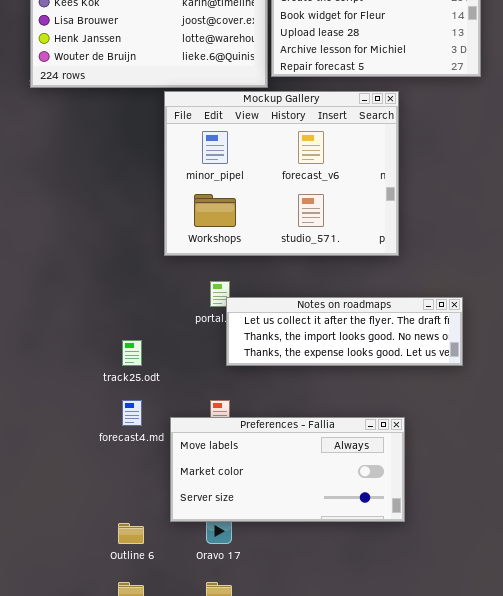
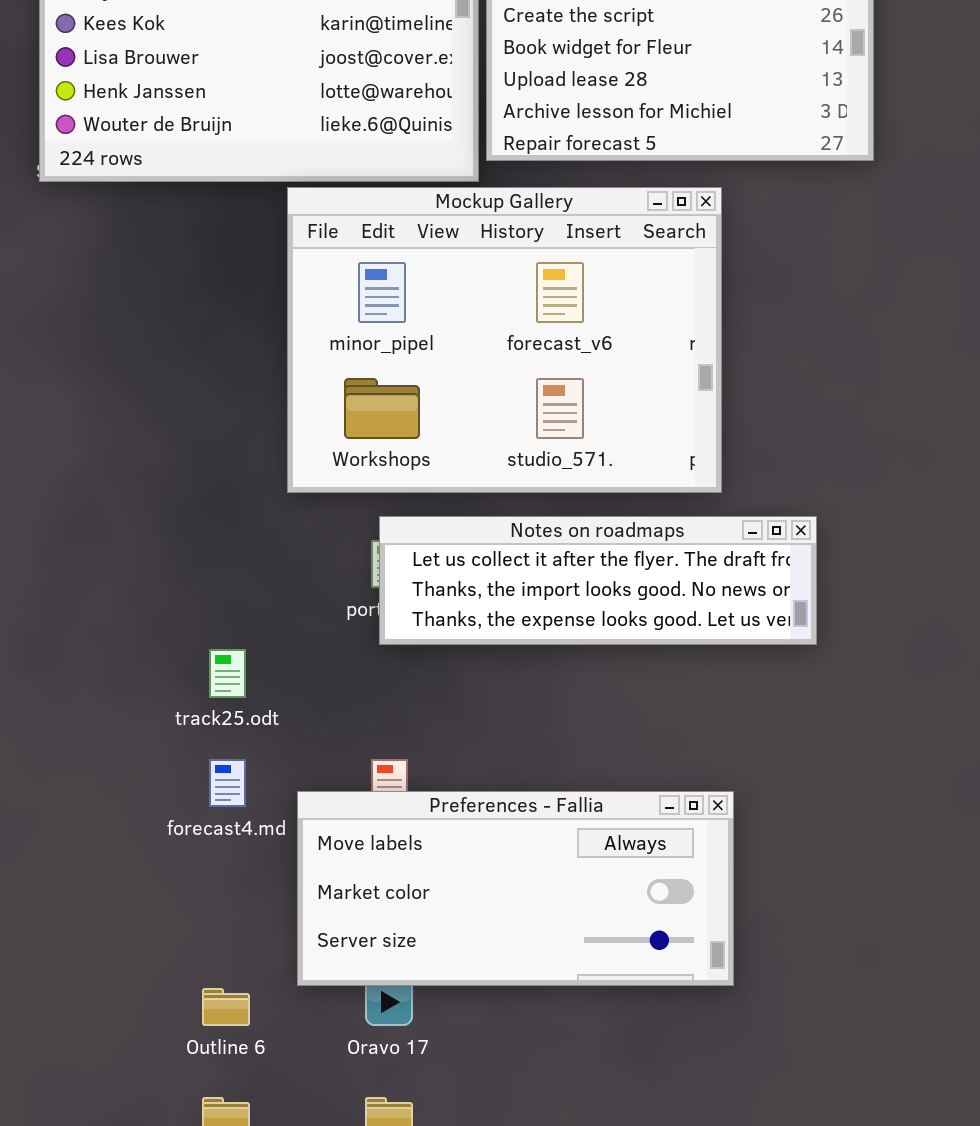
Notes on roadmaps: [226,297,463,366] -> [379,516,817,645], moved

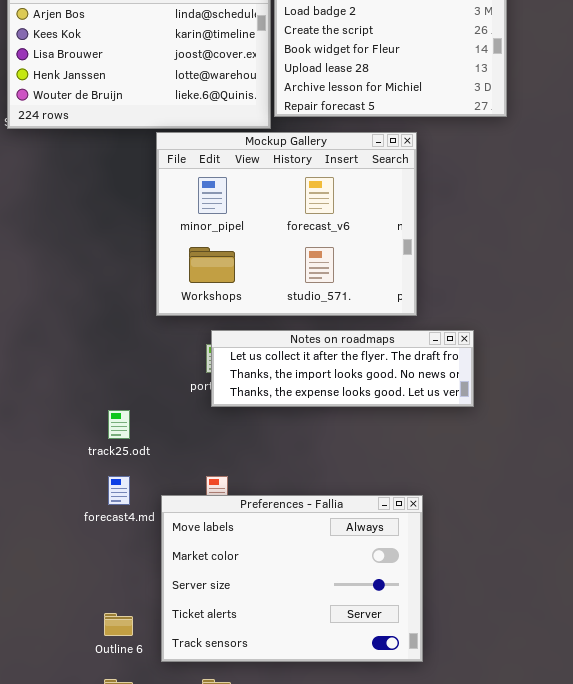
Preferences - Fallia: [297,791,734,986] -> [161,495,423,662], resized

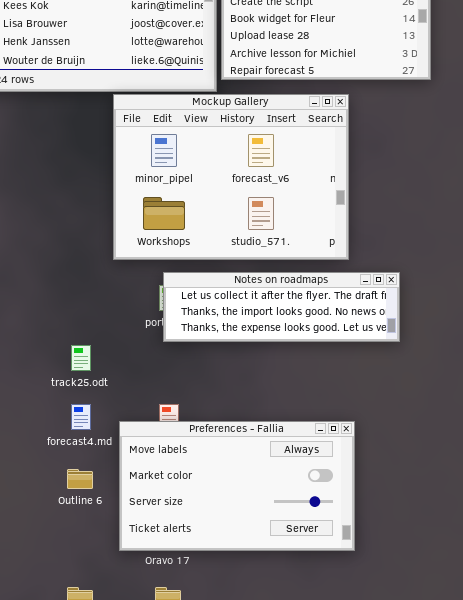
Preferences - Fallia: [161,495,423,662] -> [119,421,355,551], resized
Outline 6: [104,613,133,636] -> [67,469,93,489], moved

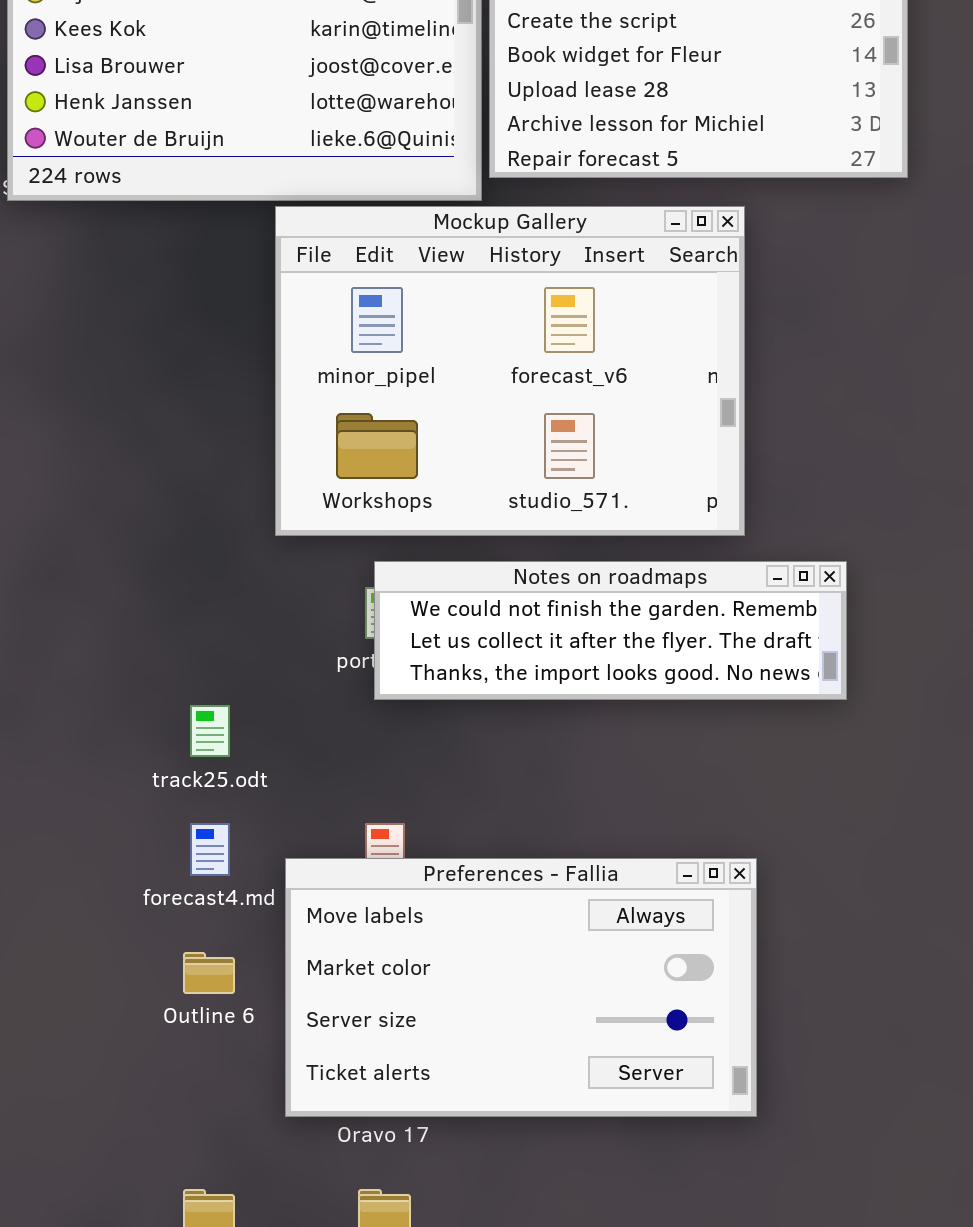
Notes on roadmaps: [163,272,400,342] -> [374,561,847,700], scrolled up 1 row

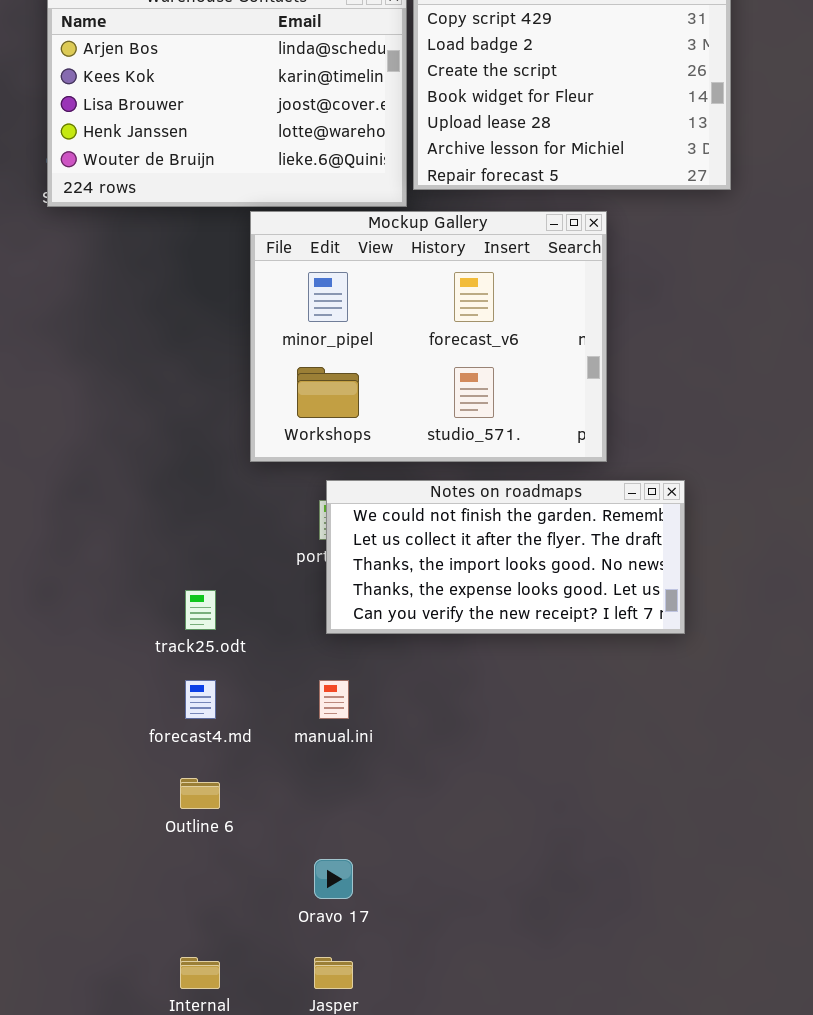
Notes on roadmaps: [374,561,847,700] -> [326,480,685,634], resized
Preferences - Fallia: [285,858,757,1117] -> none, closed

